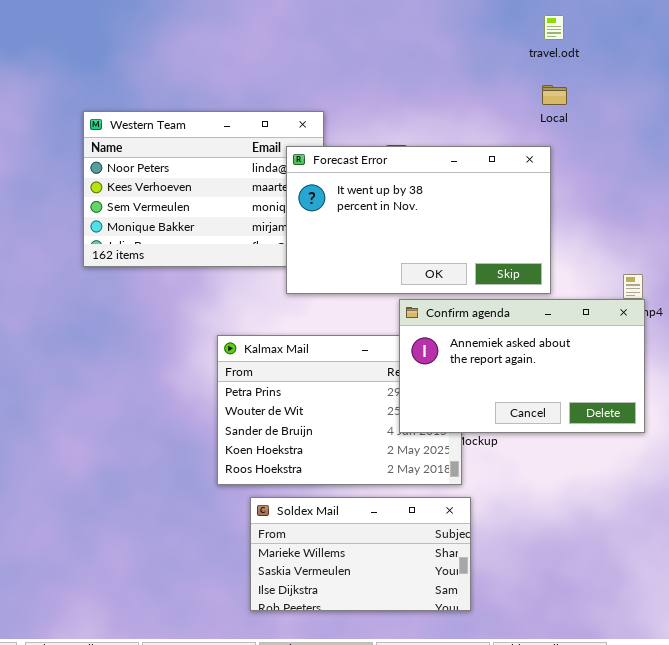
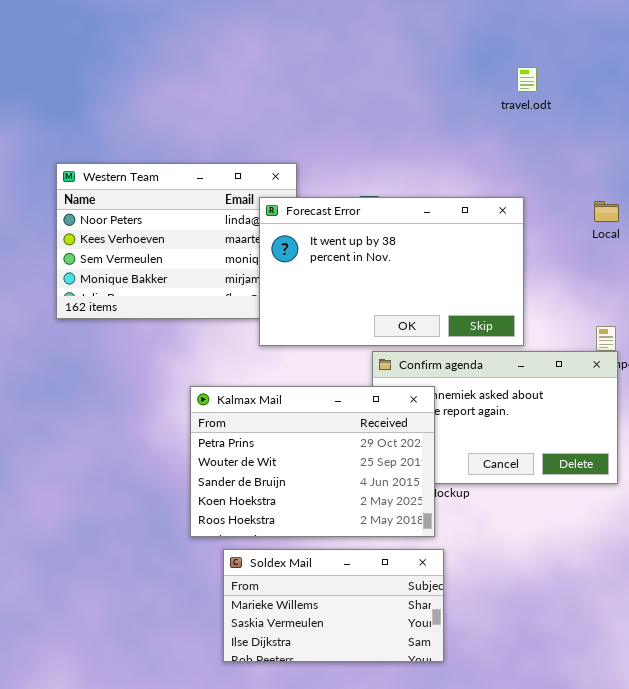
Local: [542,85,567,105] -> [594,201,619,222], moved
Kalmax Mail: [217,335,462,485] -> [190,386,435,537], raised

